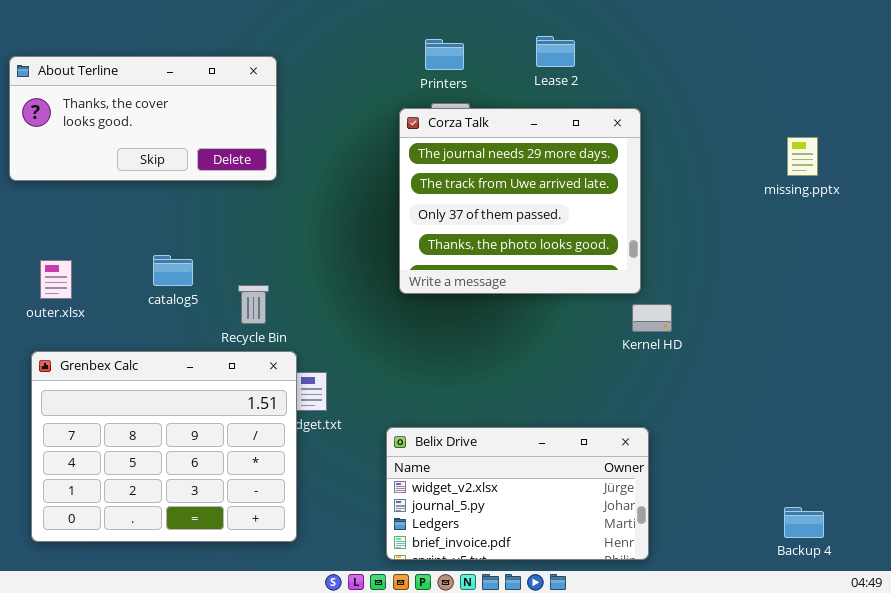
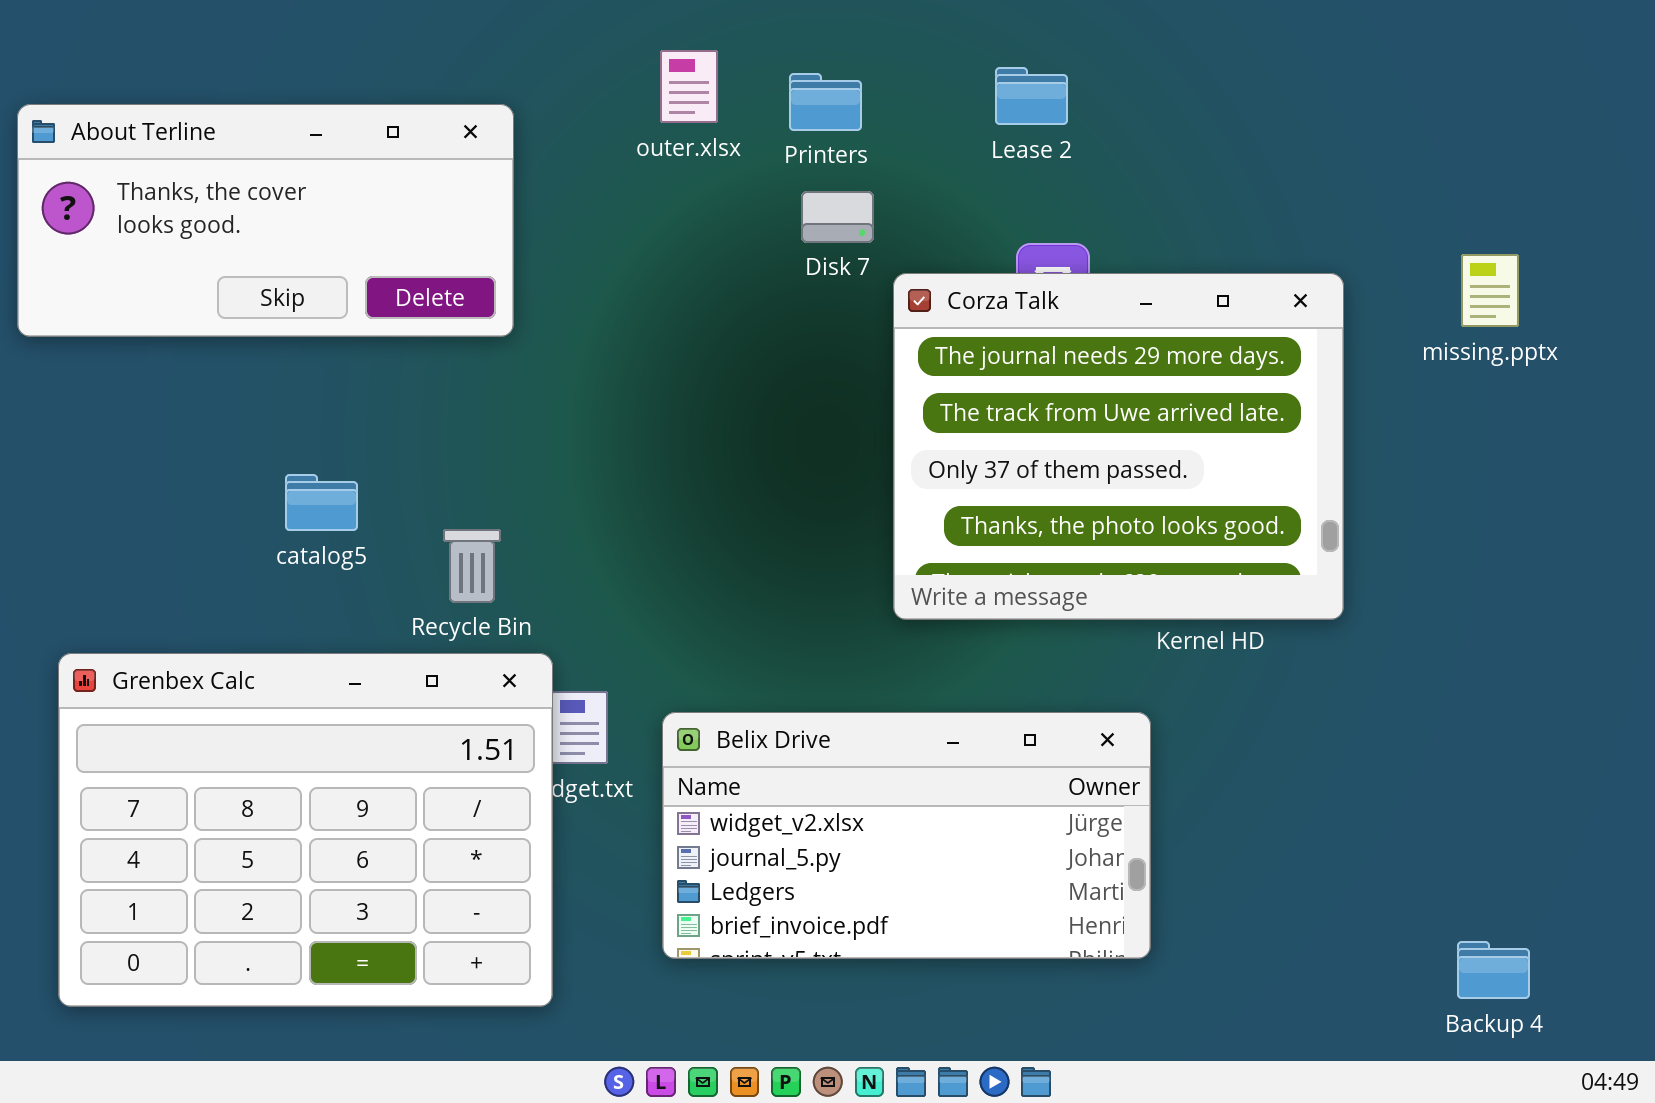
Corza Talk: [399,108,641,294] -> [893,273,1344,620], moved
outer.xlsx: [40,260,72,299] -> [660,50,718,123], moved
Belix Drive: [386,427,649,560] -> [662,712,1151,959], moved

